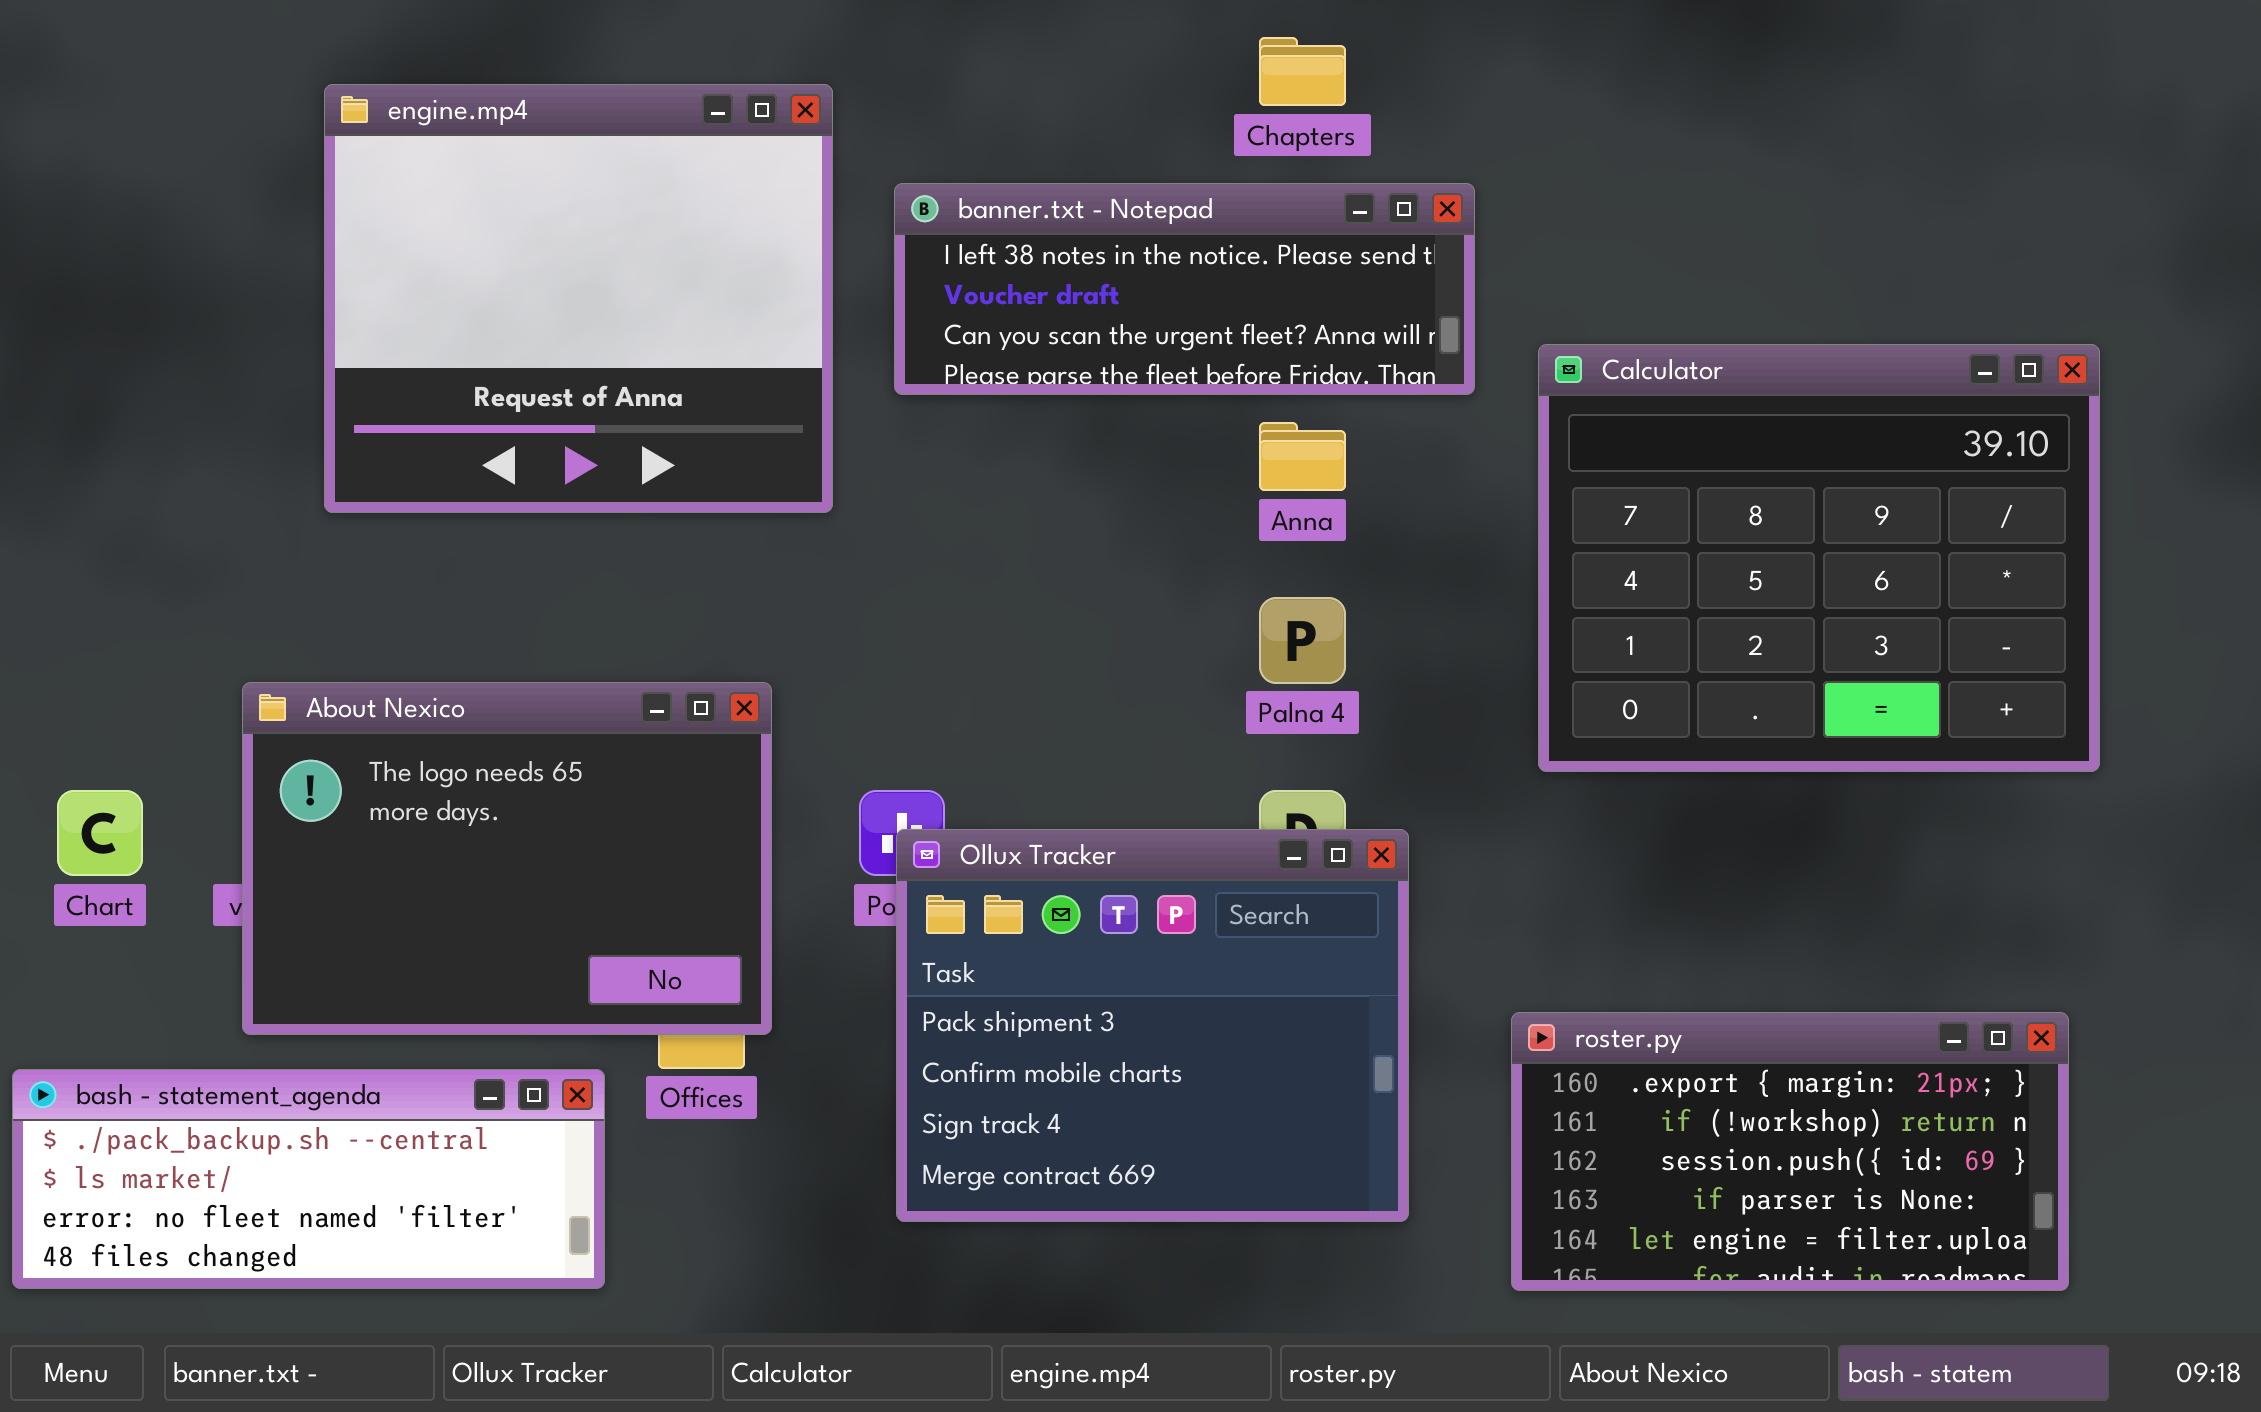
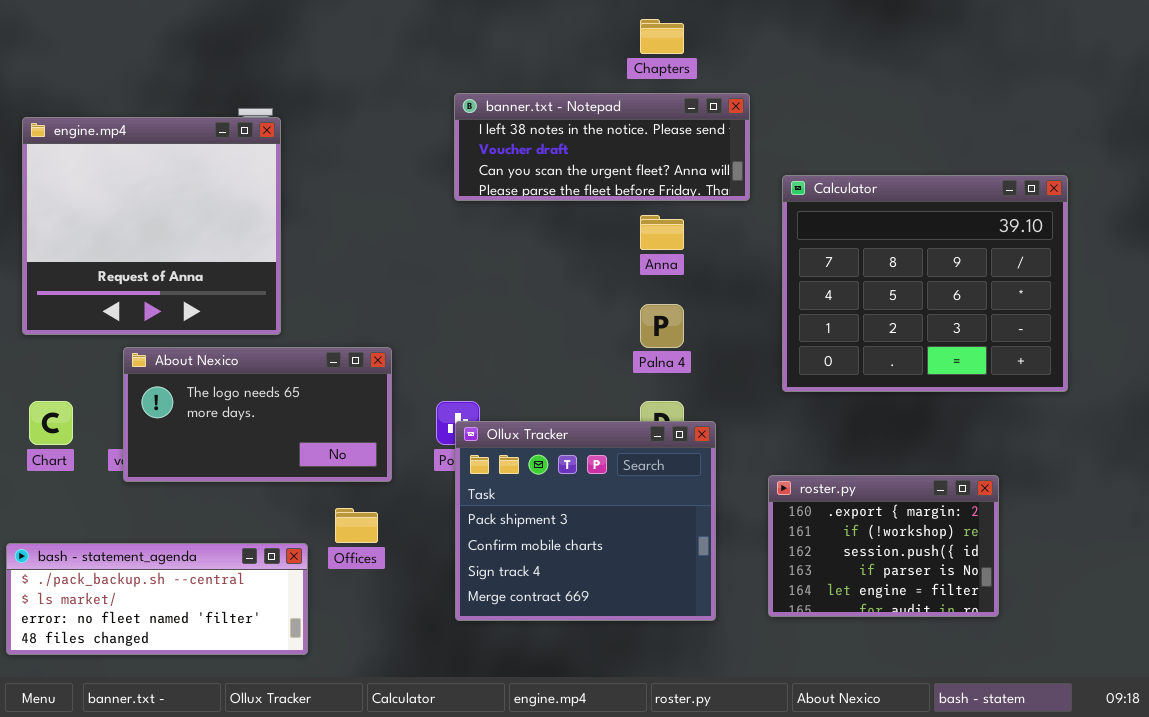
engine.mp4: [324,84,833,513] -> [22,117,281,335], moved
About Nexico: [242,682,772,1035] -> [123,347,392,482], resized
roster.py: [1511,1012,2069,1291] -> [768,475,999,617], moved, resized

